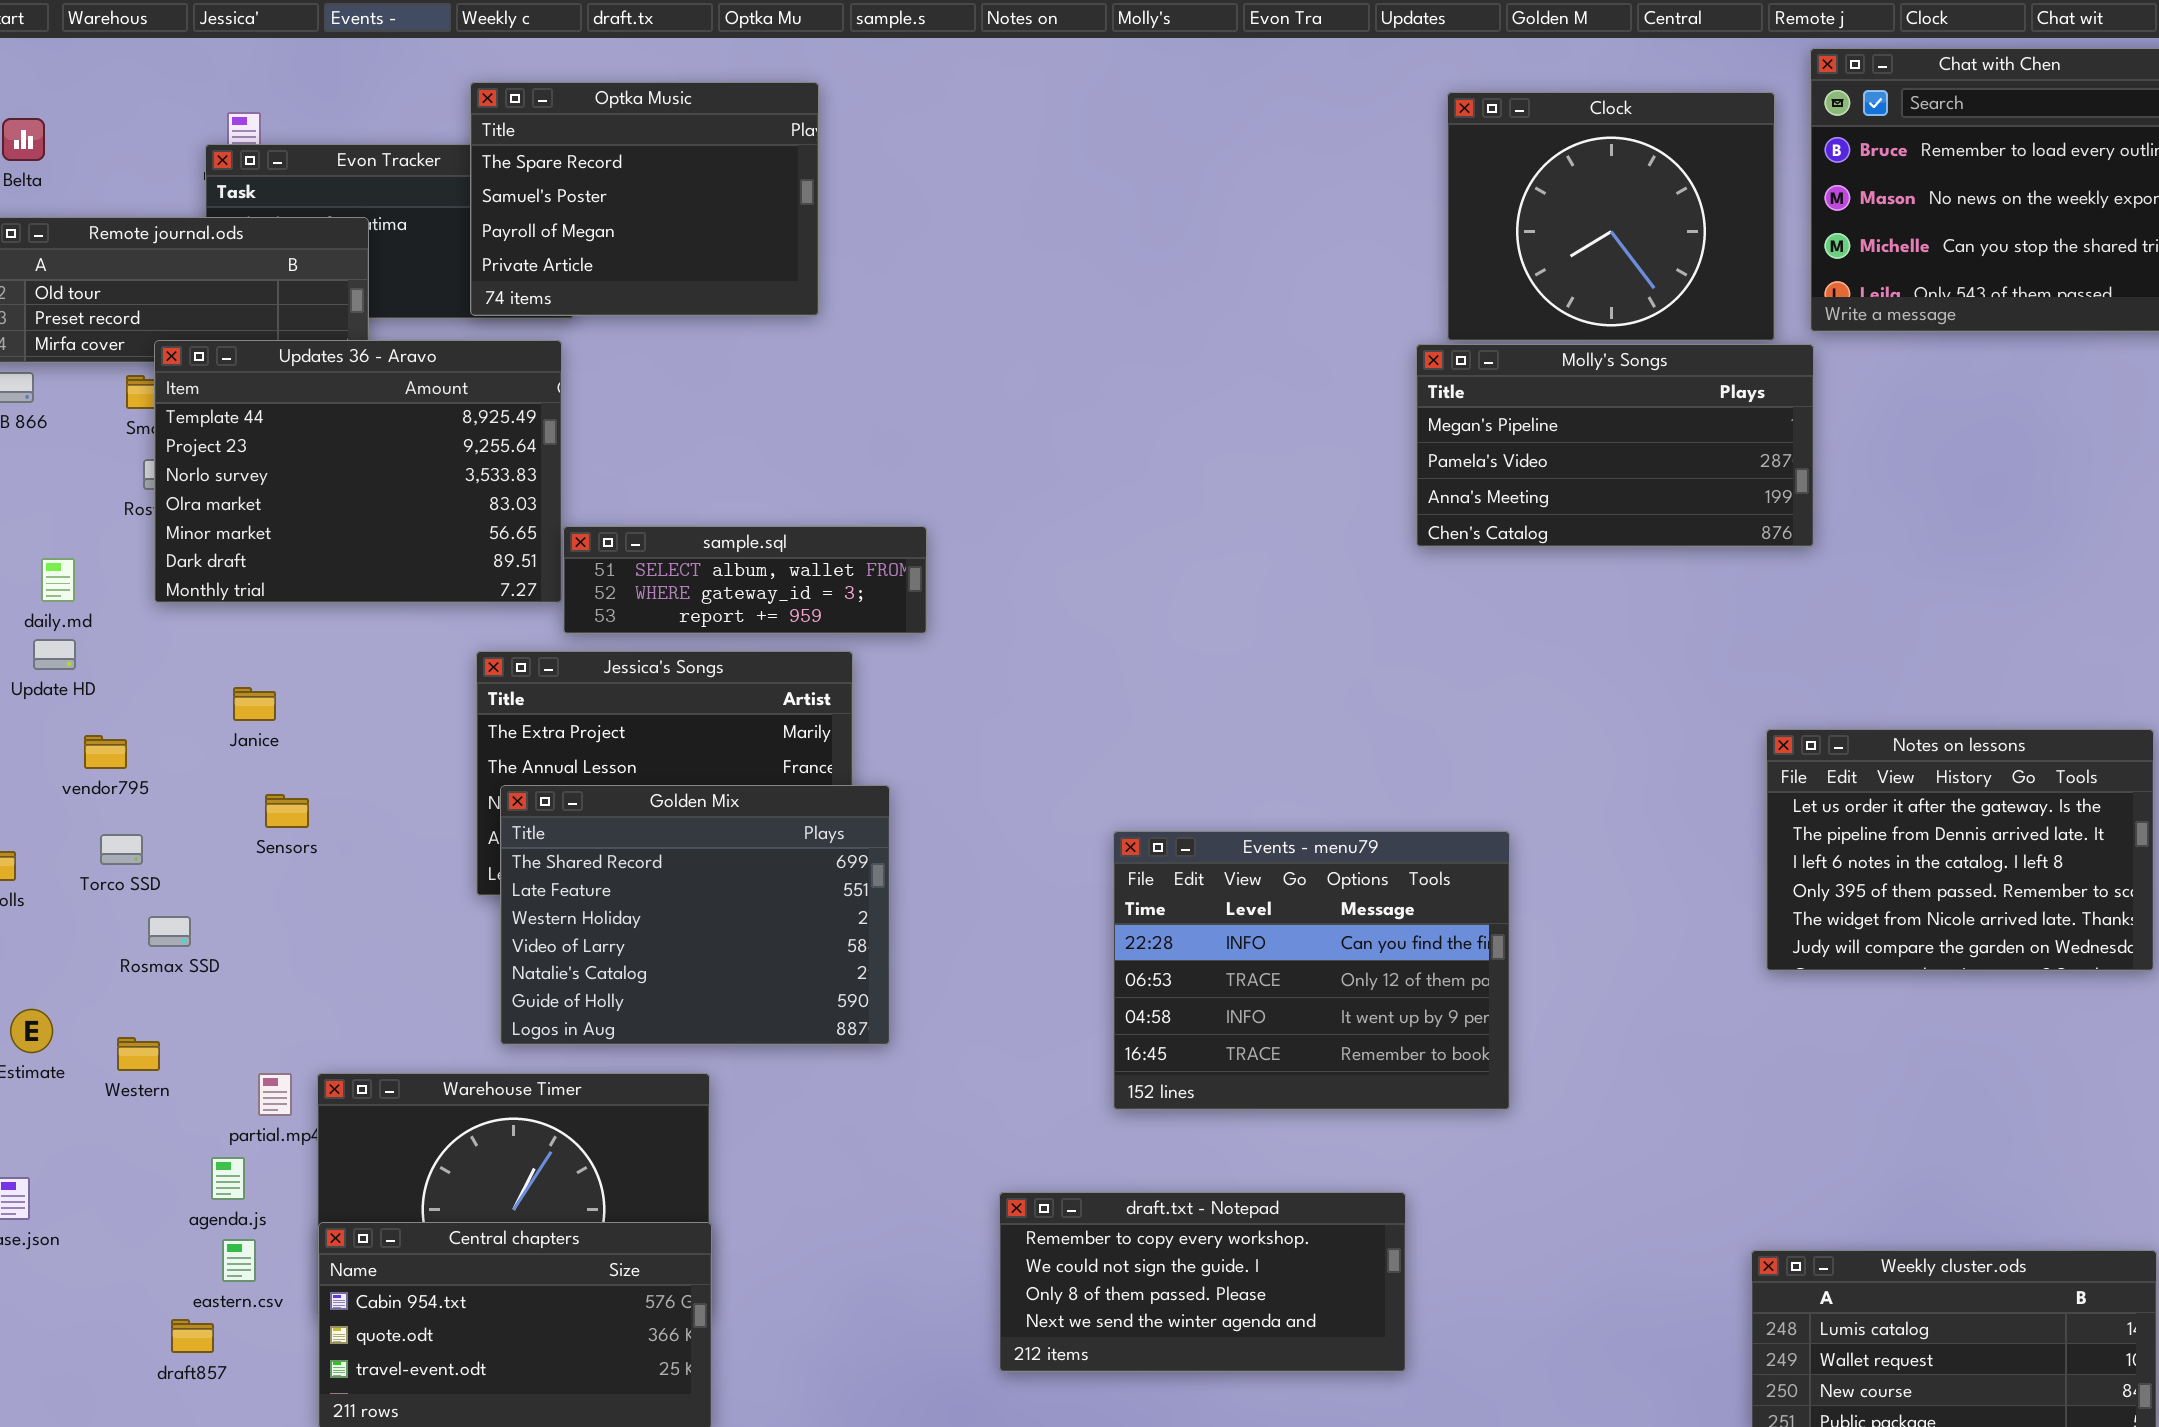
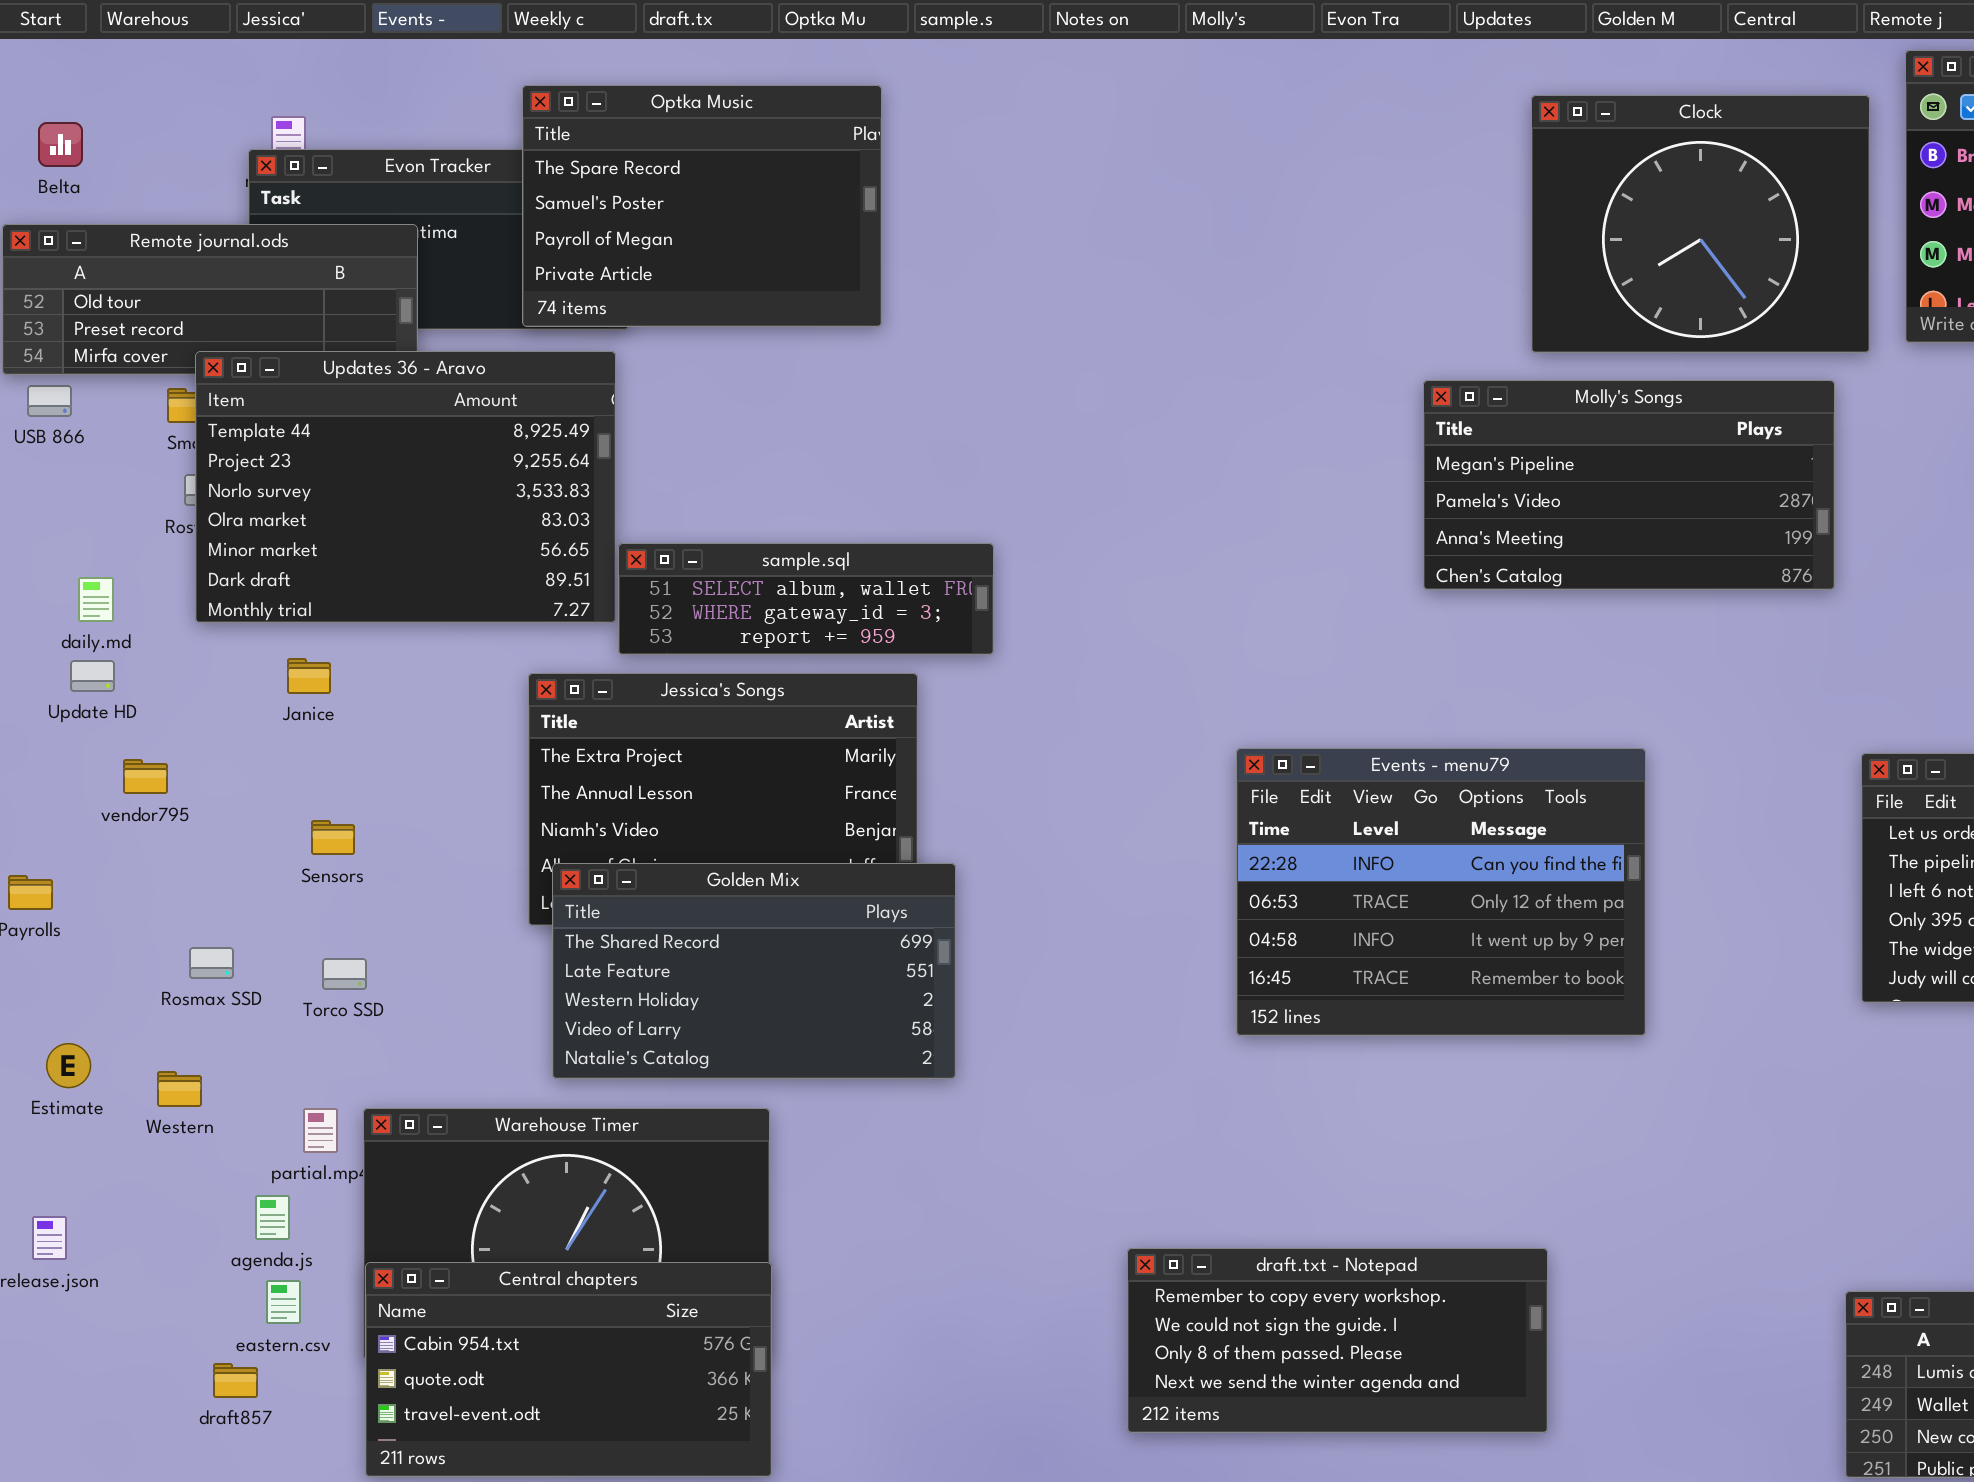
Molly's Songs: [1416,344,1814,547] -> [1423,380,1835,590], moved
Janice: [233,687,276,721] -> [287,658,331,694], moved
Golden Mix: [500,785,890,1045] -> [552,863,956,1079], resized
Events - menu79: [1113,831,1510,1110] -> [1236,748,1646,1036], moved
Torco SSD: [100,834,143,865] -> [322,958,367,990], moved
draft.txt - Notepad: [999,1192,1406,1372] -> [1127,1248,1548,1433], moved

